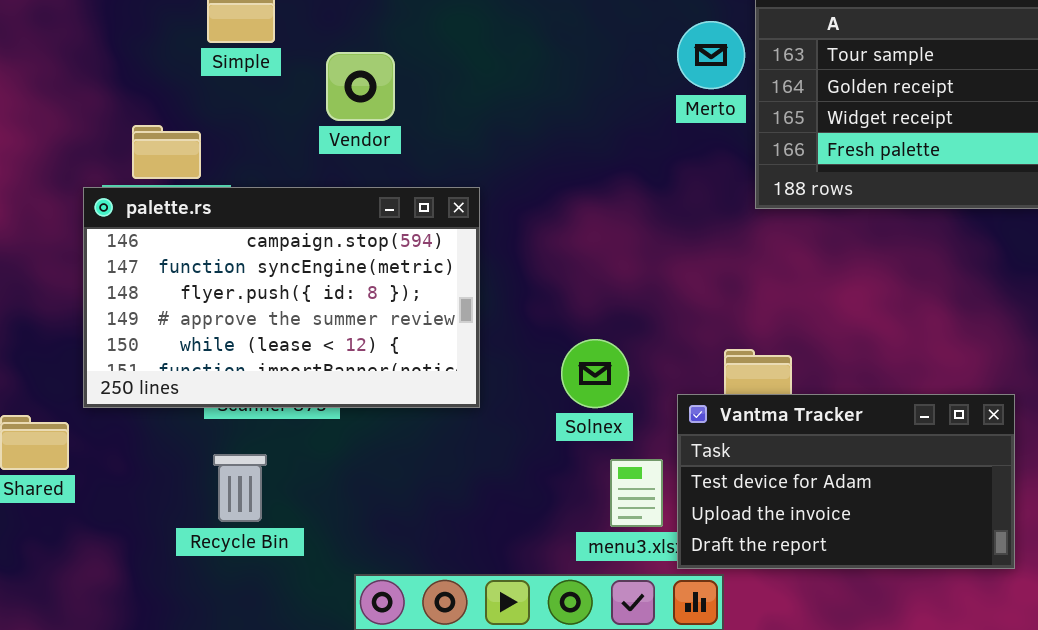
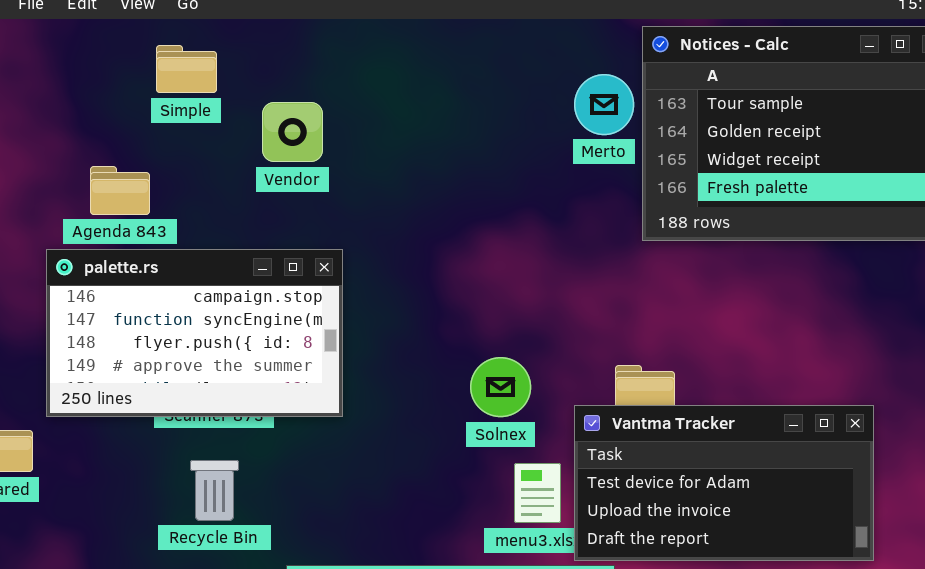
palette.rs: [83,187,480,408] -> [46,249,343,417], resized
Recycle Bin: [213,454,267,522] -> [190,460,239,521], moved

